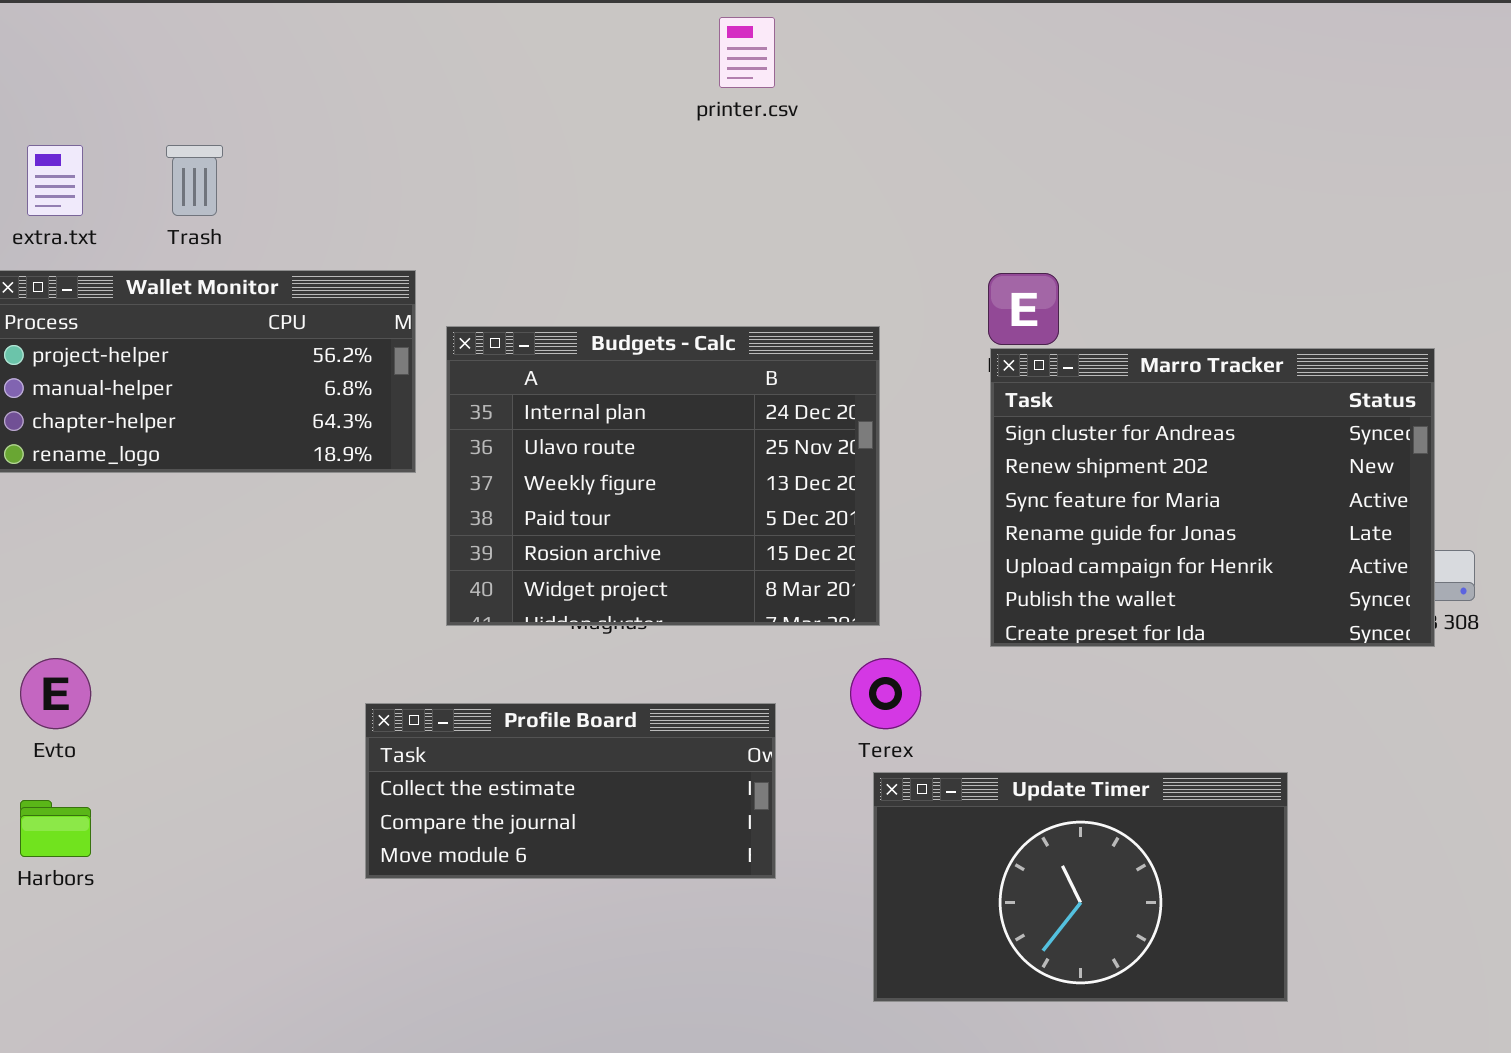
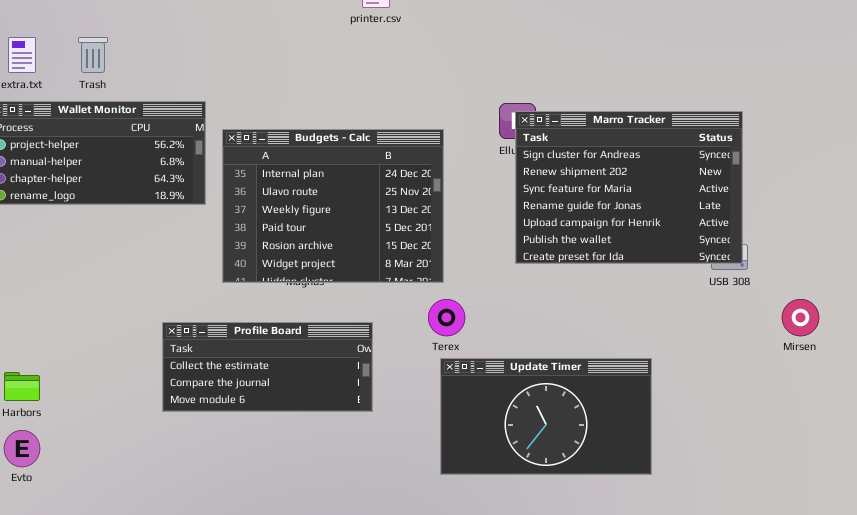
Marro Tracker: [990,348,1435,647] -> [515,111,743,264], moved
Evto: [20,658,91,729] -> [4,430,40,467], moved
Profile Board: [365,703,776,879] -> [162,322,373,412], moved

